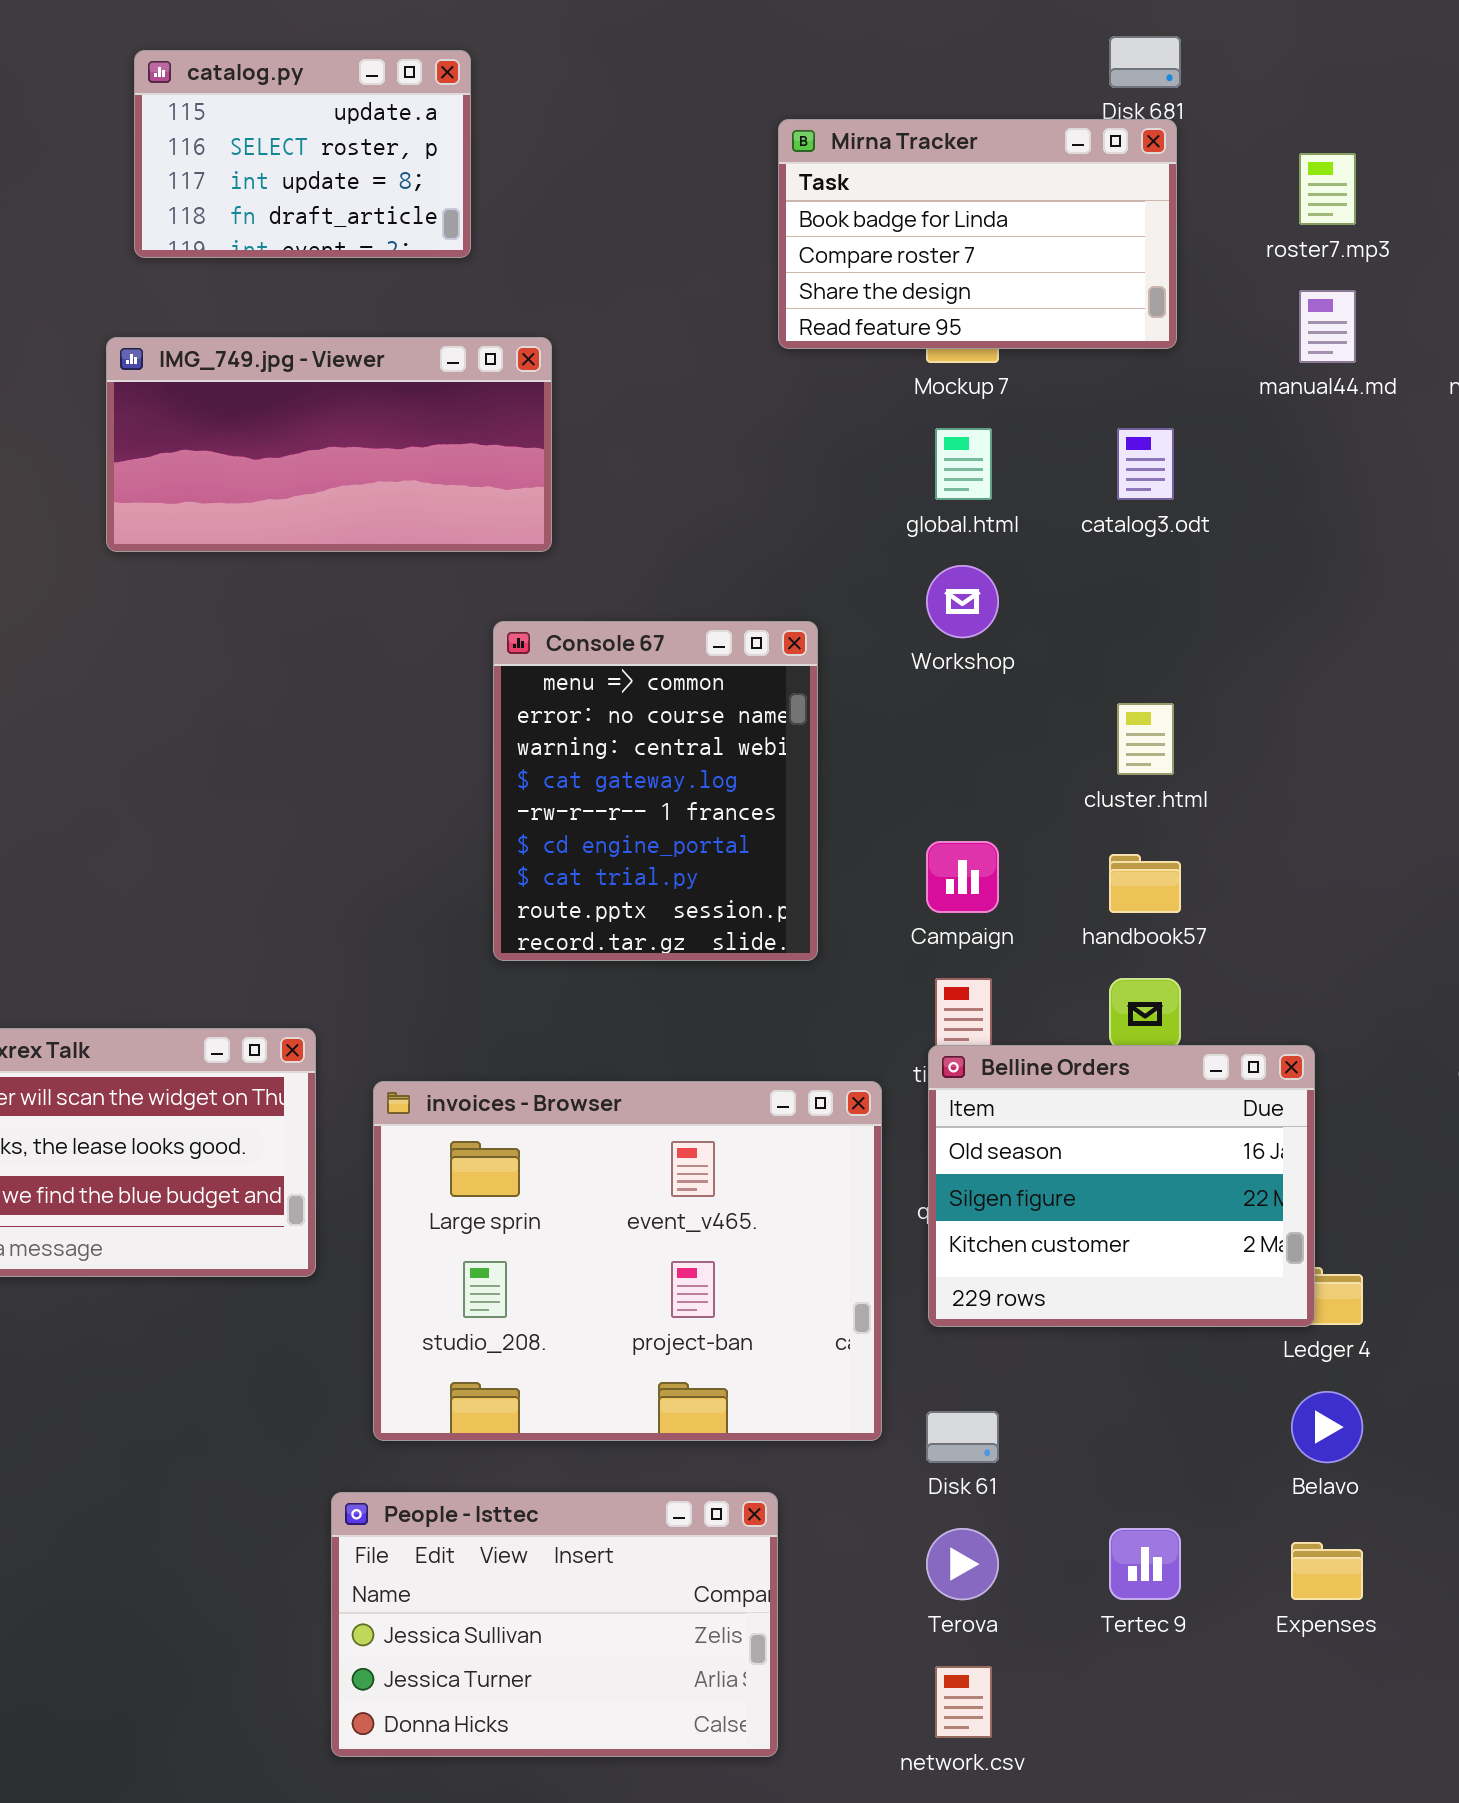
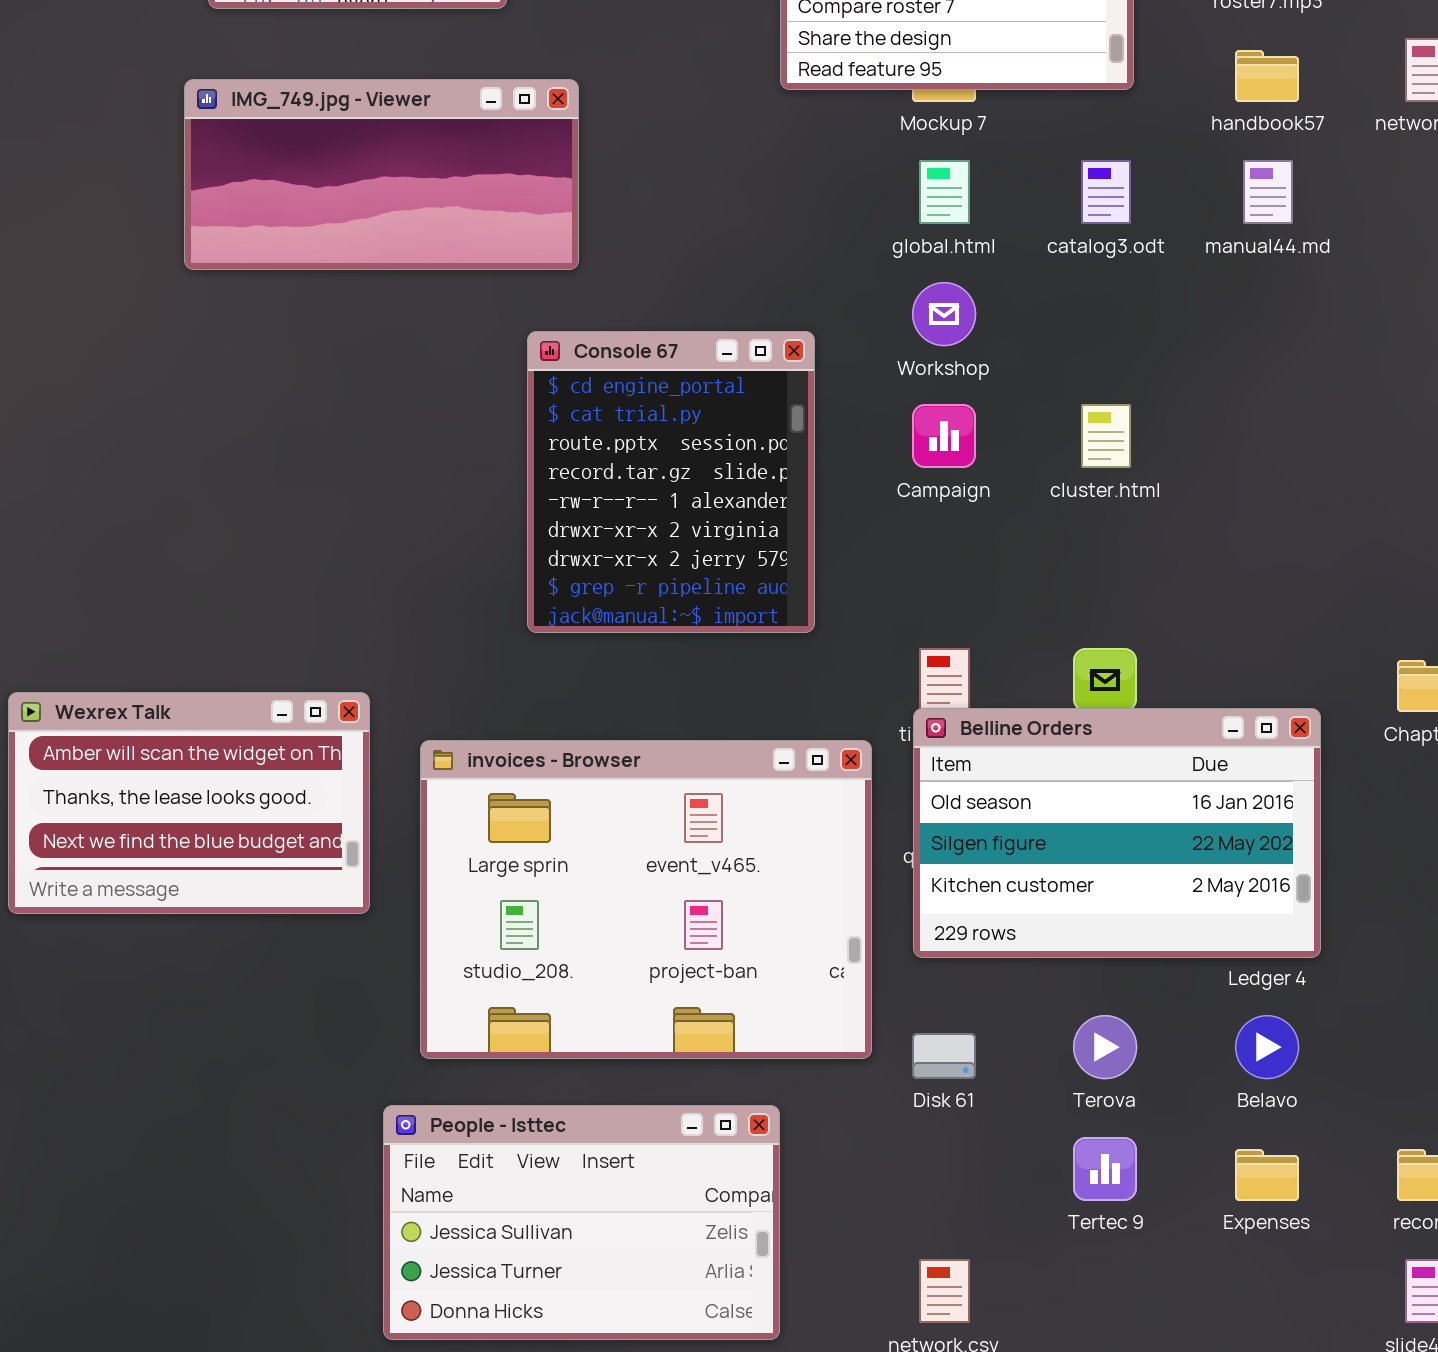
manual44.md: [1299,290,1356,363] -> [1243,160,1293,224], moved
Console 67: [493,621,818,961] -> [527,331,815,633], scrolled down 5 rows
Campaign: [926,841,999,913] -> [912,404,976,468], moved
handbook57: [1109,854,1181,913] -> [1235,50,1299,102], moved
Belline Orders: [928,1045,1315,1327] -> [913,708,1321,958], resized
Terova: [926,1528,999,1600] -> [1073,1015,1137,1079], moved

